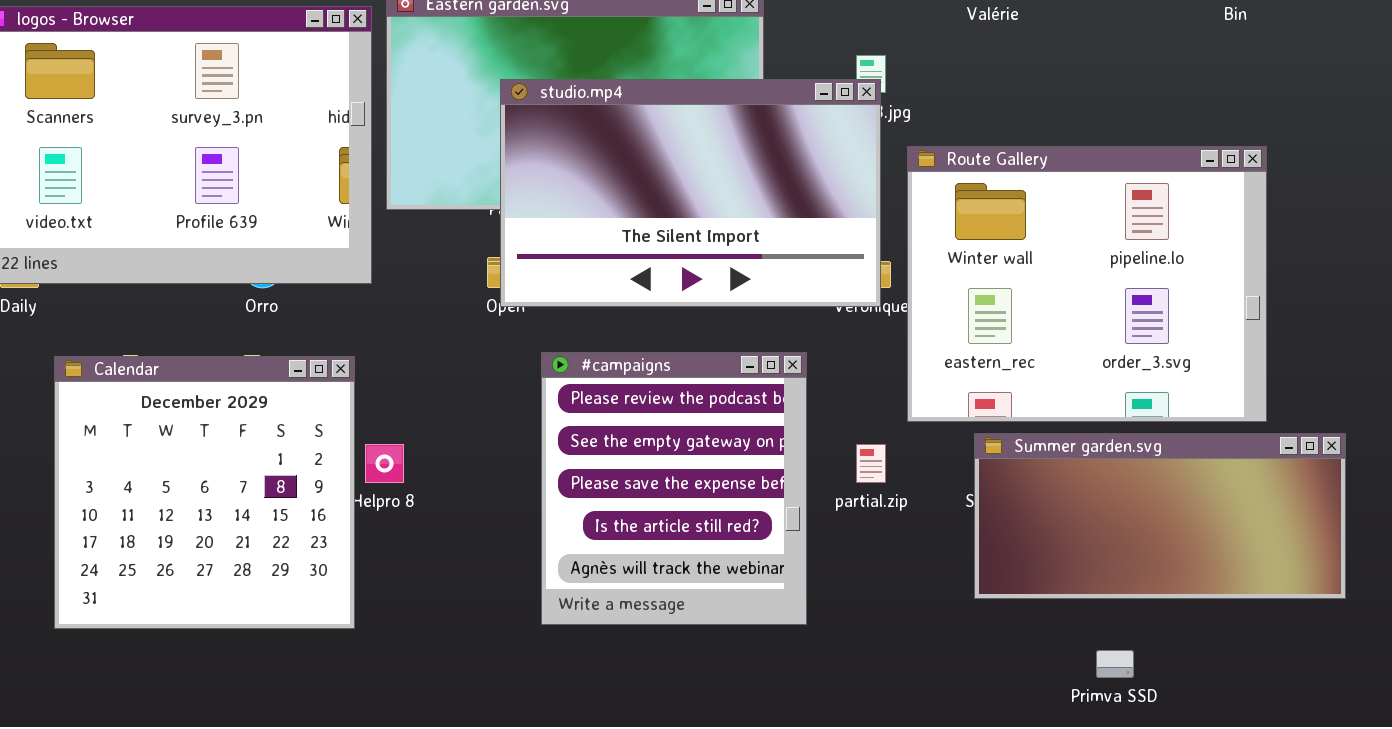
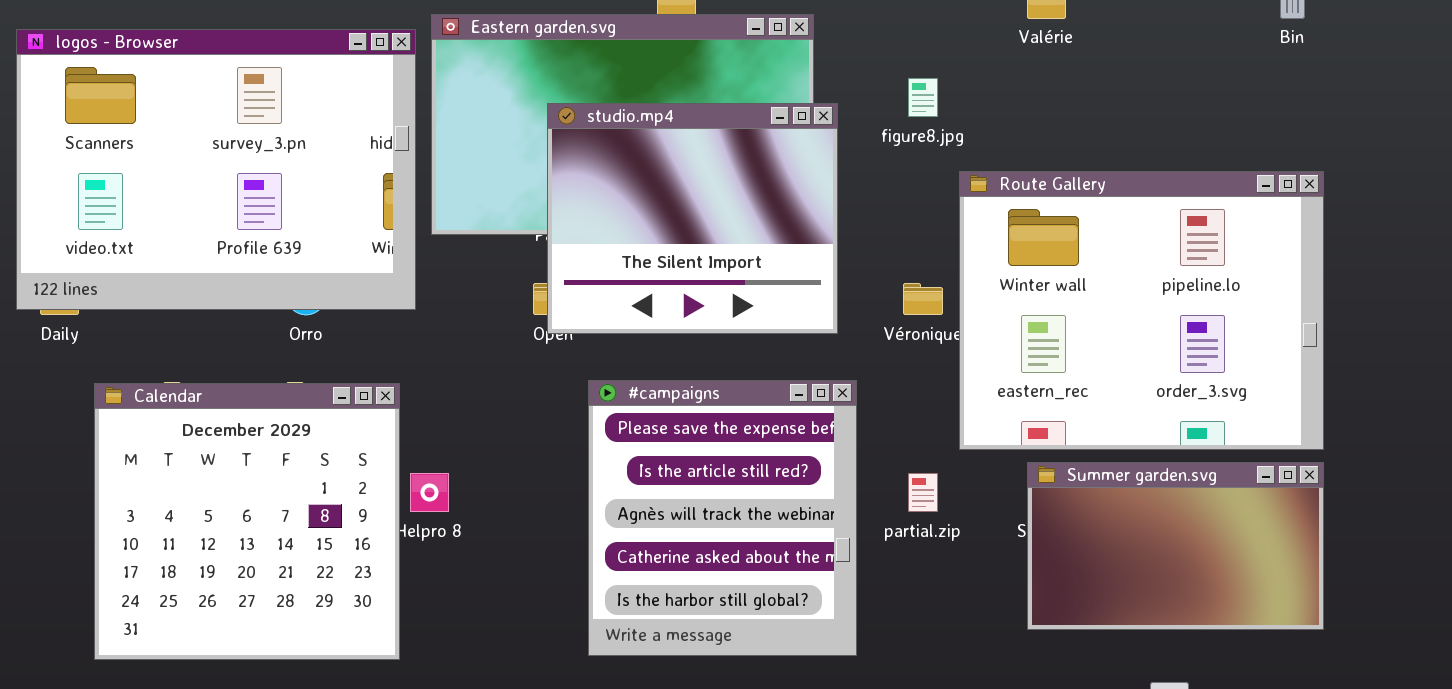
studio.mp4: [500,79,881,307] -> [547,103,838,334], resized
#campaigns: [541,352,807,625] -> [588,380,857,656], scrolled down 2 rows
Summer garden.svg: [974,433,1346,599] -> [1027,462,1324,630], resized

